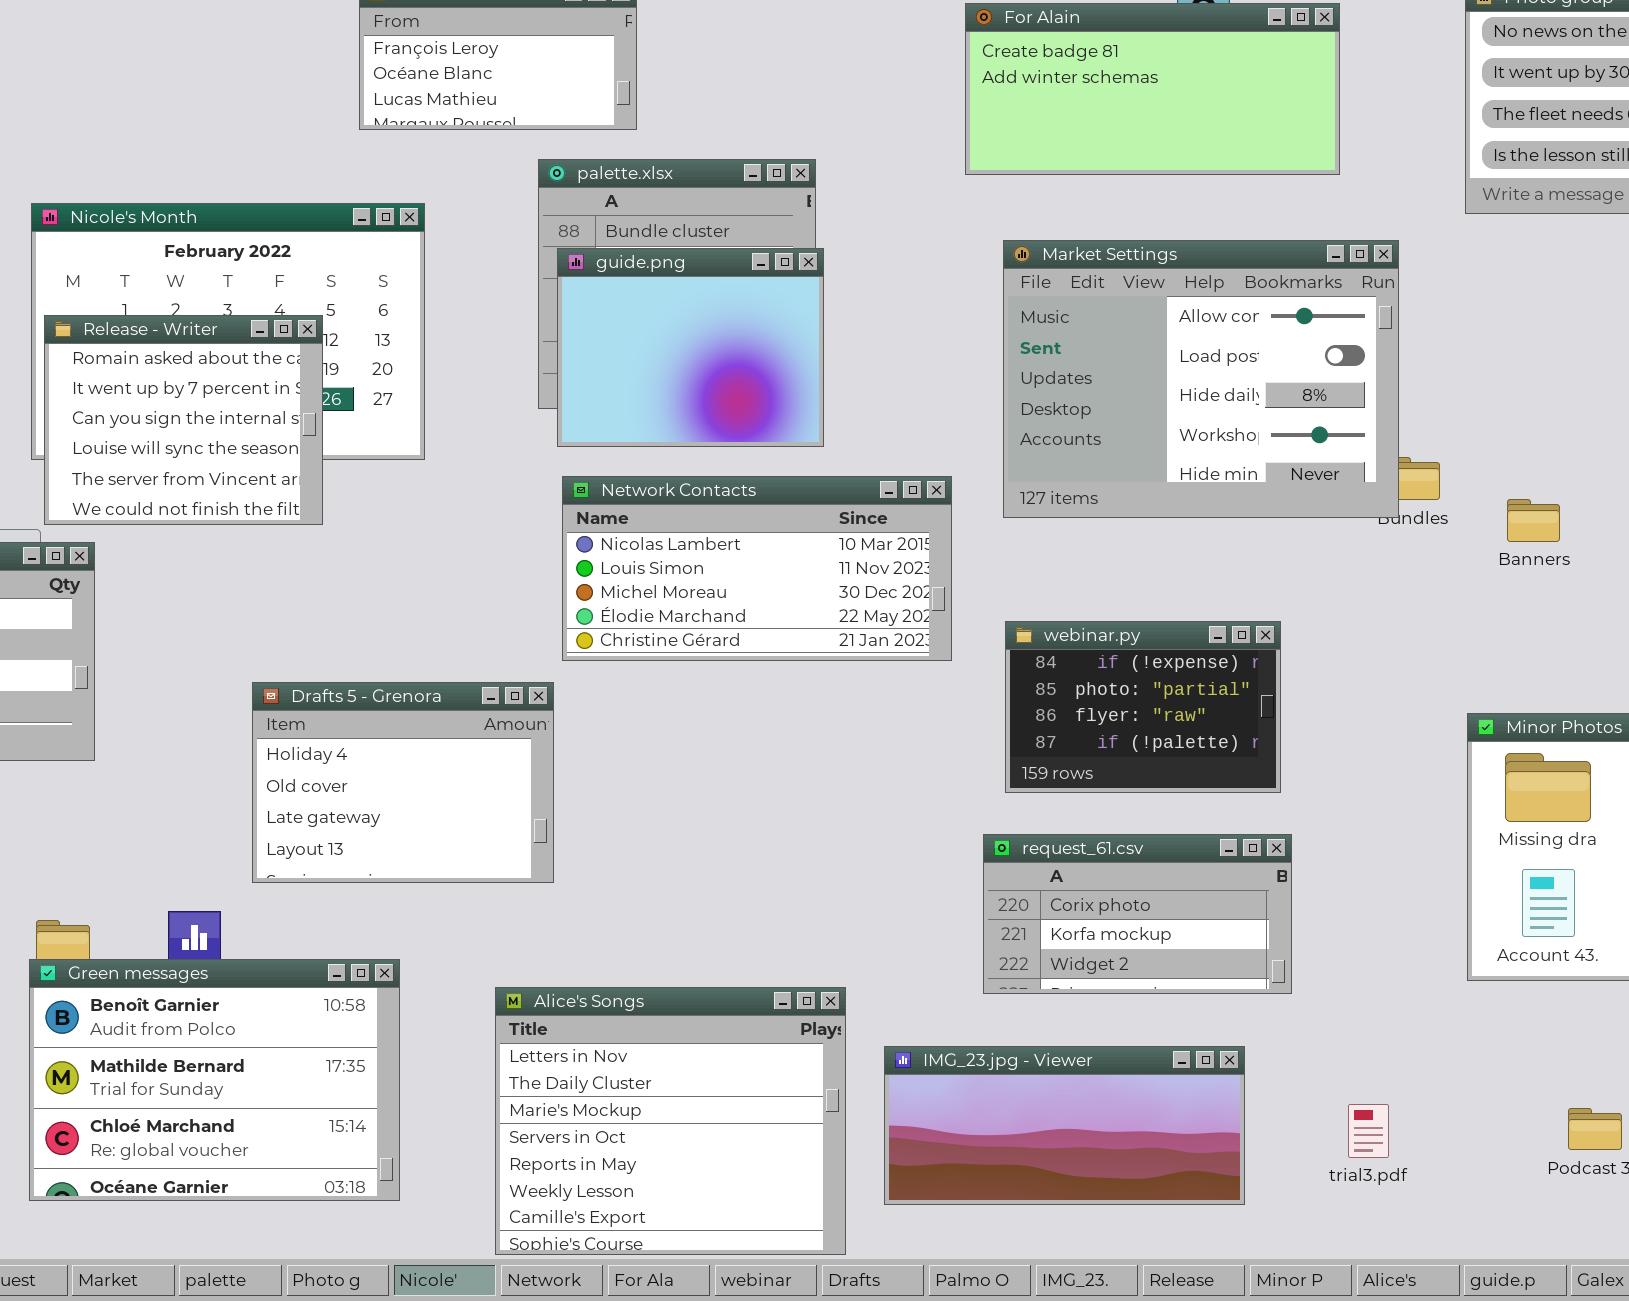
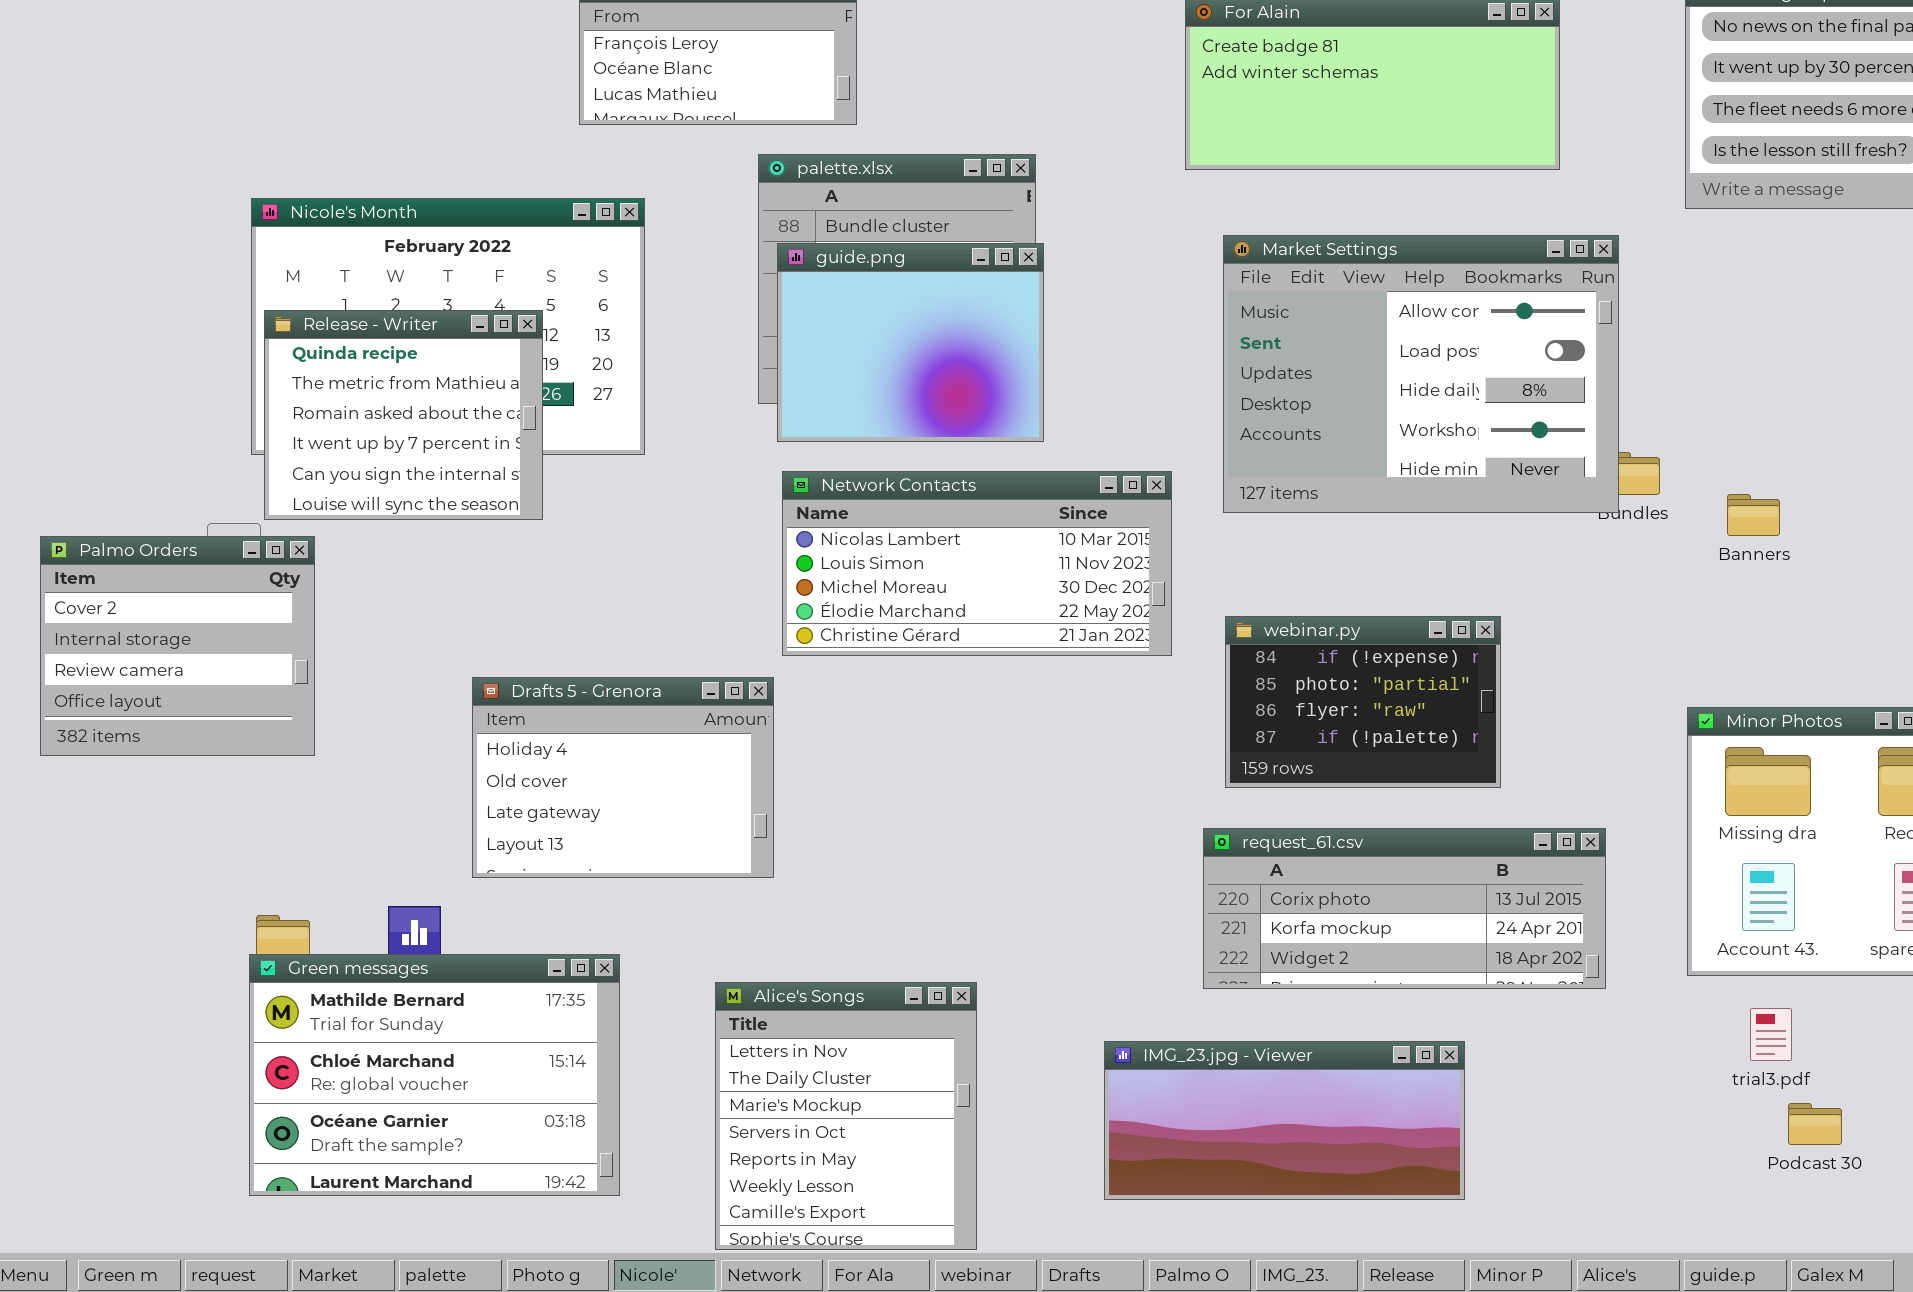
Release - Writer: [44,315,323,525] -> [264,310,543,520], scrolled up 2 rows
request_61.csv: [983,834,1292,994] -> [1203,828,1606,989], resized
Green messages: [29,959,400,1201] -> [249,954,620,1196], scrolled down 1 row
Alice's Songs: [495,987,846,1255] -> [715,982,977,1250], resized
trial3.pdf: [1348,1104,1389,1158] -> [1750,1008,1792,1061], moved

